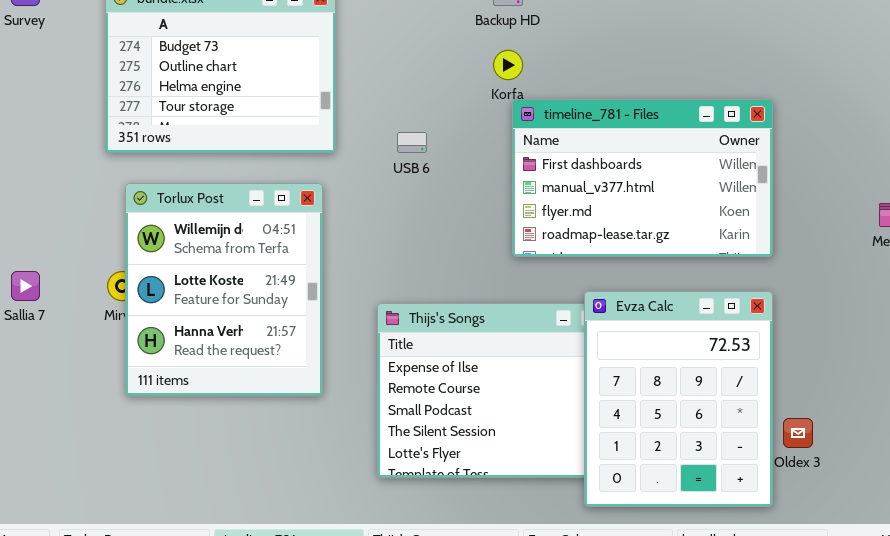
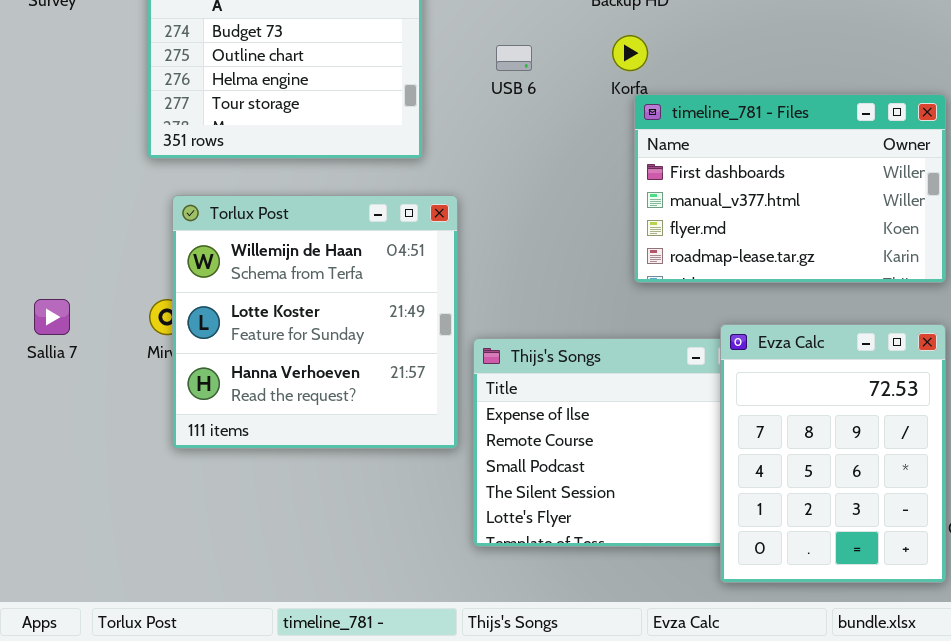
USB 6: [397,132,427,153] -> [496,45,532,71], moved
Torlux Post: [125,183,323,396] -> [172,195,458,449], resized

